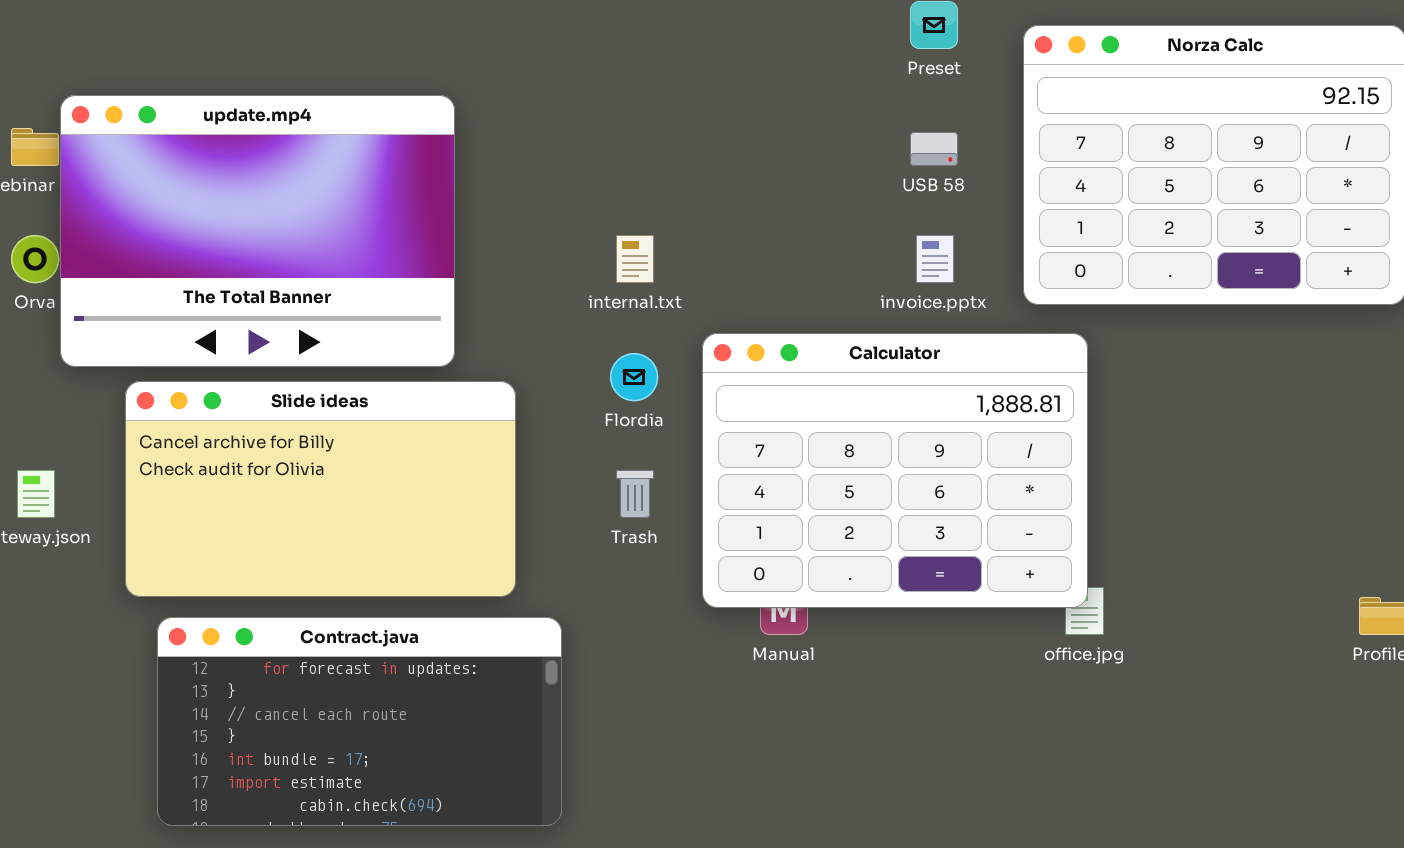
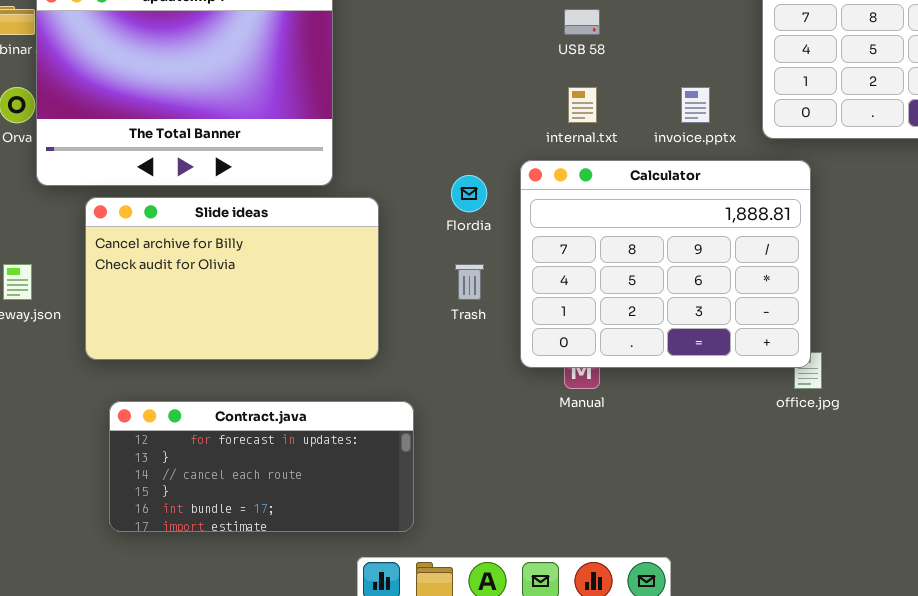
USB 58: [910,132,958,166] -> [564,9,600,35], moved
internal.txt: [616,235,654,283] -> [568,87,597,123], moved
Contract.java: [157,617,562,826] -> [109,401,414,532], resized

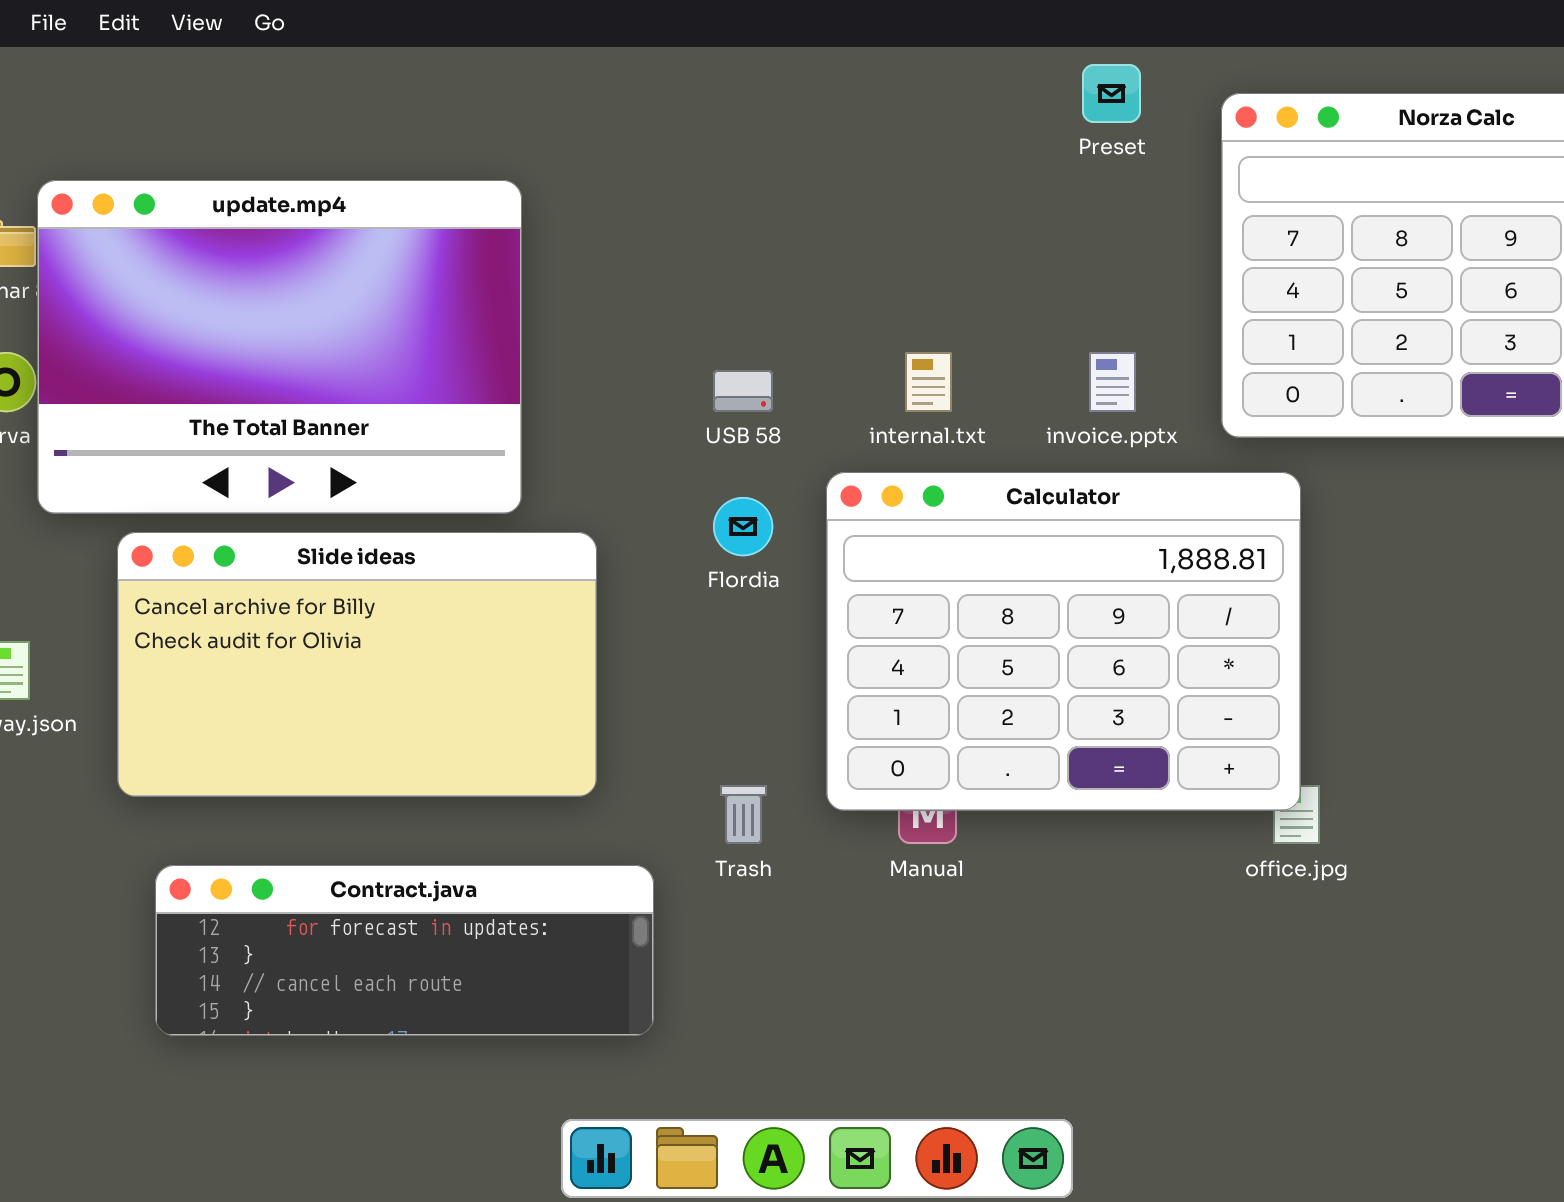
USB 58: [564,9,600,35] -> [713,370,773,412], moved
Trash: [455,264,484,300] -> [720,785,767,844], moved
Contract.java: [109,401,414,532] -> [155,865,654,1036], resized

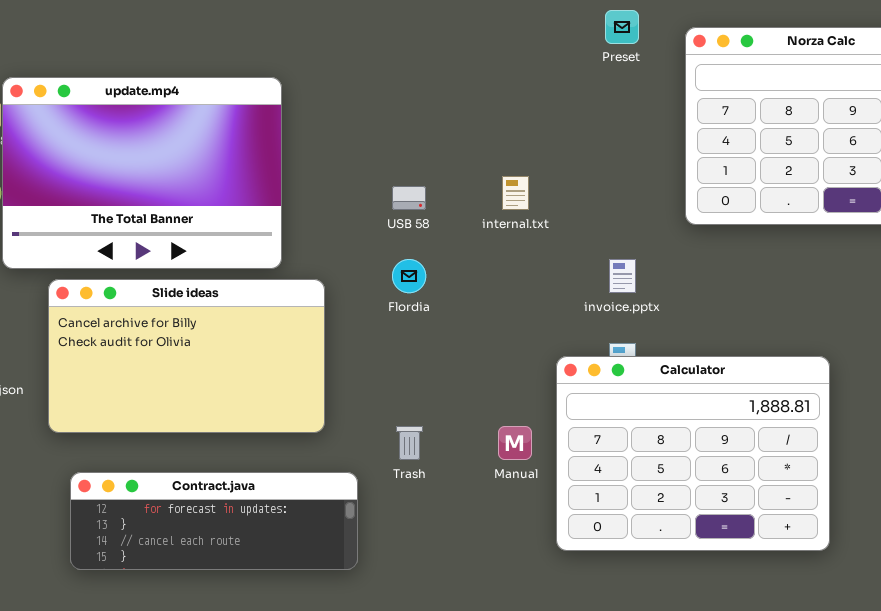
invoice.pptx: [1089,352,1136,412] -> [609,259,636,293], moved
Calculator: [826,472,1301,811] -> [556,356,830,551], moved

